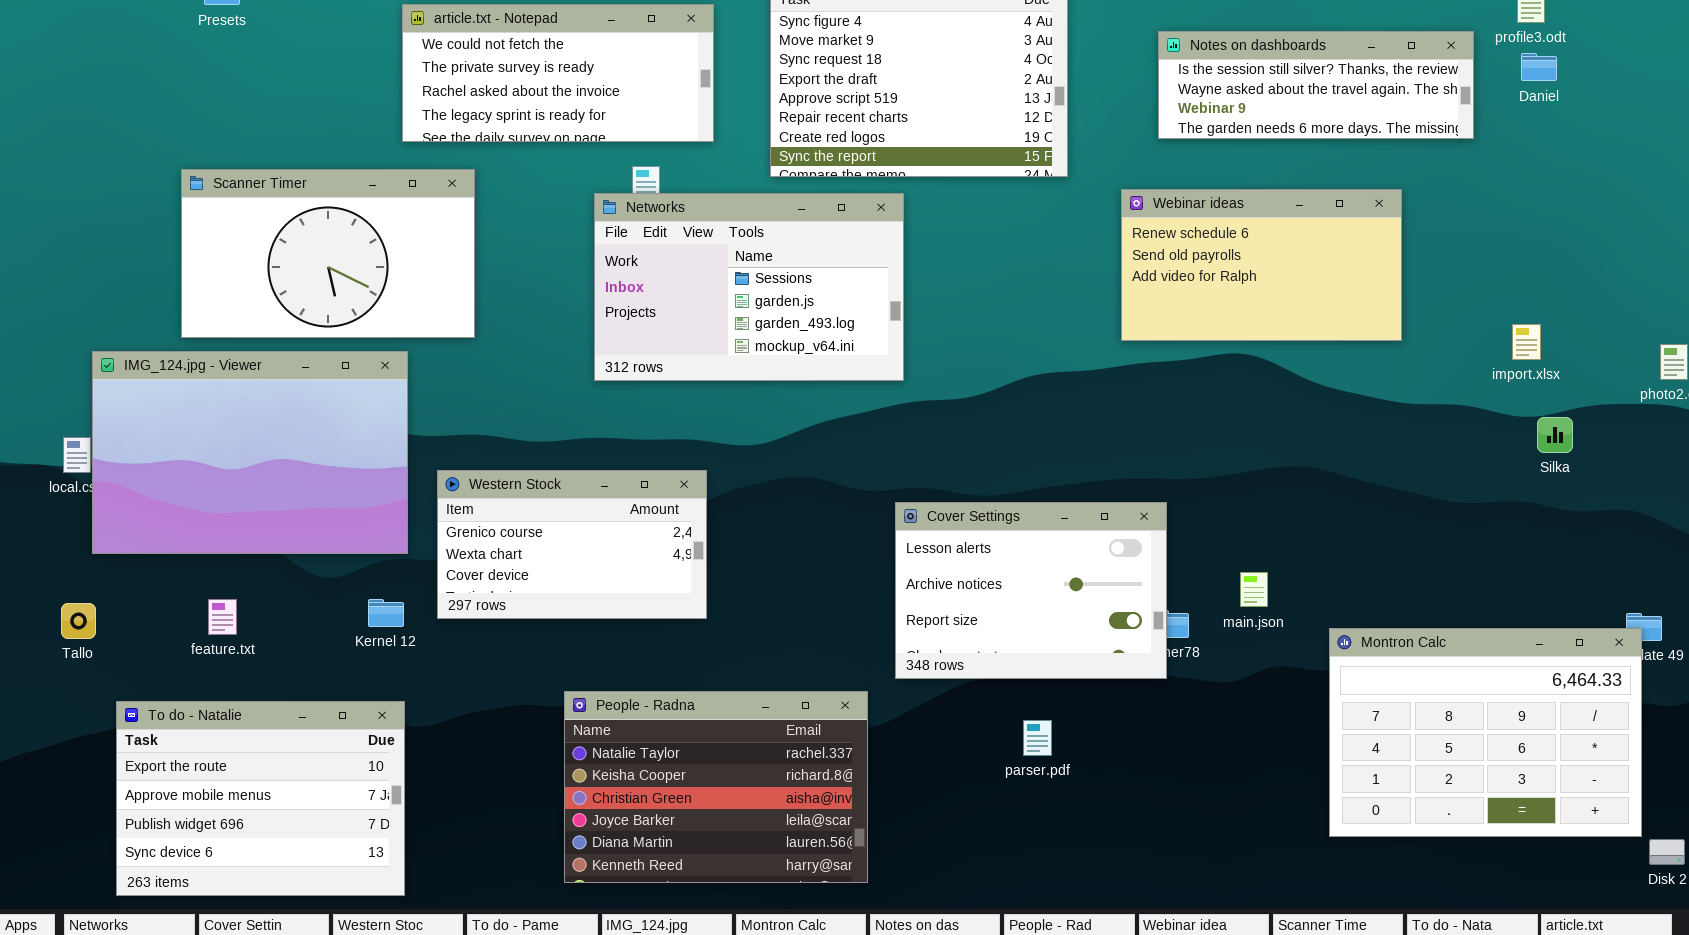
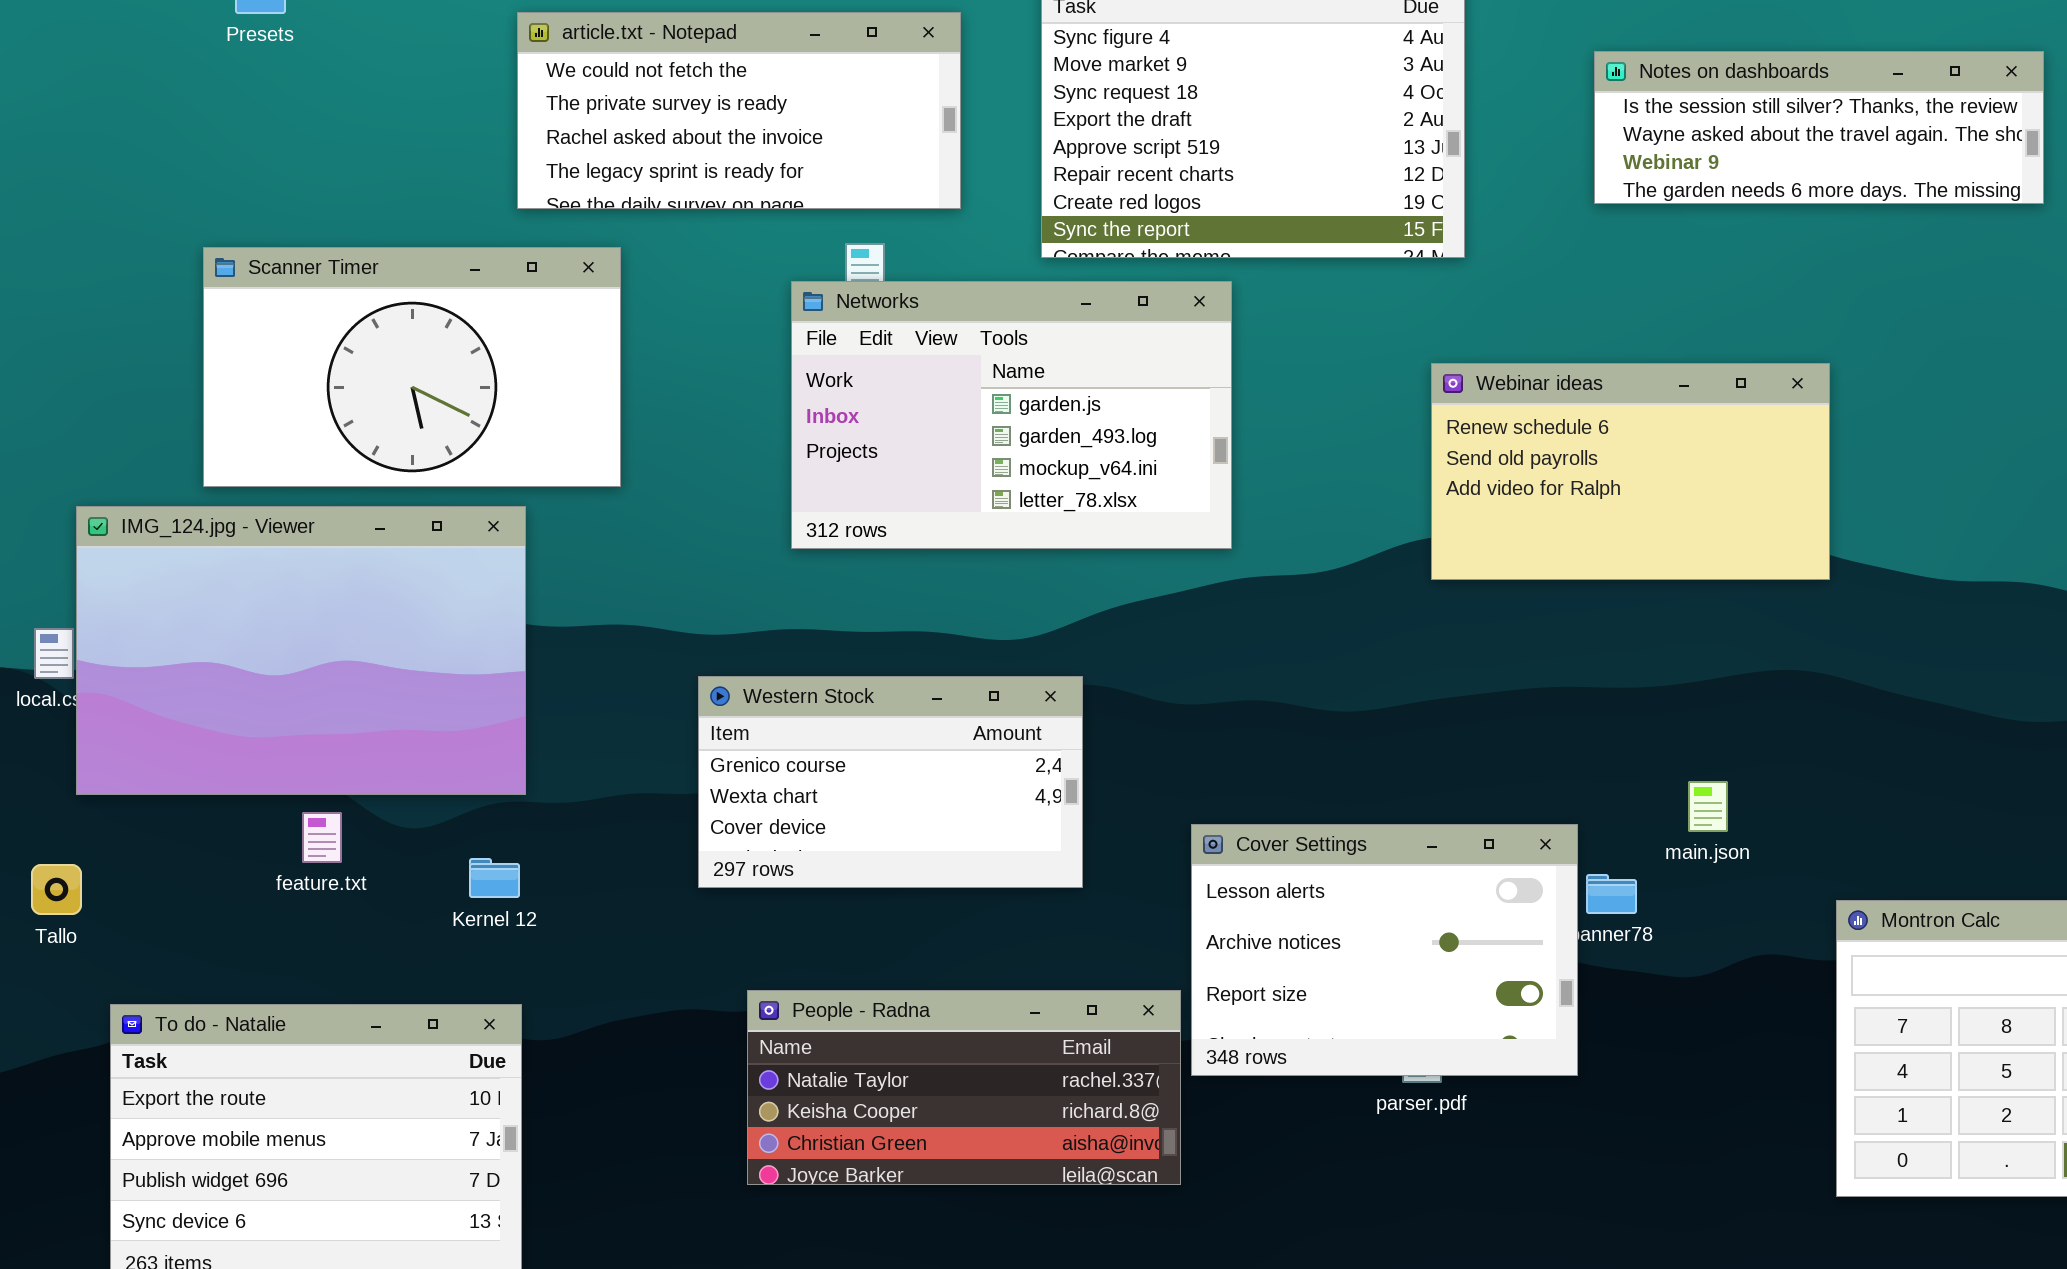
Webinar ideas: [1121,189,1402,341] -> [1431,363,1830,580], moved
Networks: [594,193,904,381] -> [791,281,1232,549], scrolled down 1 row
Western Stock: [437,470,707,619] -> [698,676,1083,888], moved
Cover Settings: [895,502,1167,679] -> [1191,824,1578,1076], moved
main.json: [1240,572,1268,607] -> [1688,781,1728,832], moved
feature.txt: [208,599,237,635] -> [302,812,342,863], moved
People - Radna: [564,691,868,883] -> [747,990,1181,1185], resized

